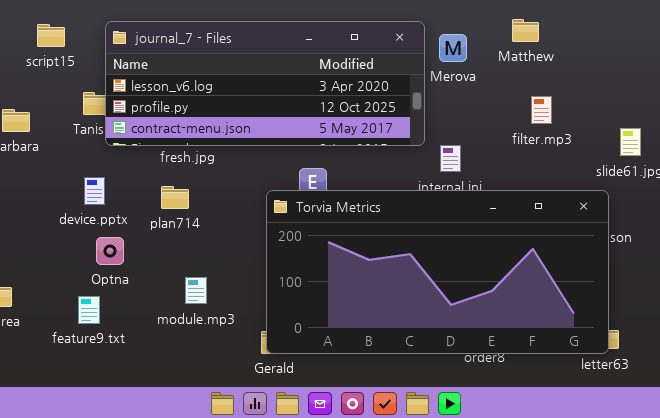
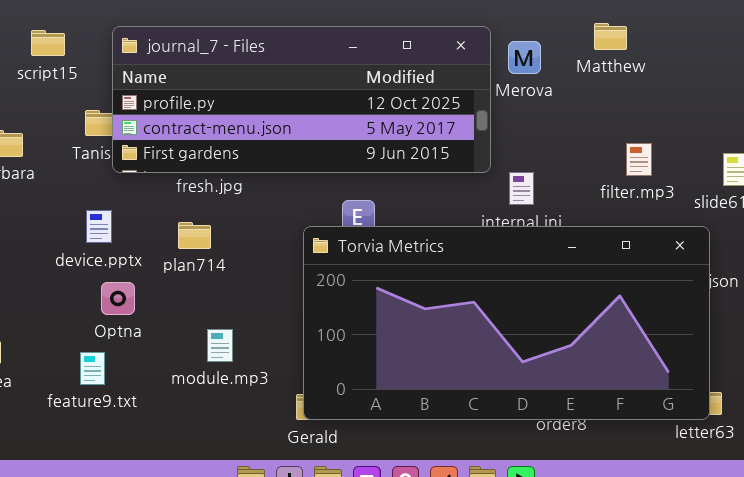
journal_7 - Files: [105,21,425,146] -> [112,26,491,173], scrolled down 1 row
filter.mp3: [531,96,552,124] -> [626,143,652,176], moved

